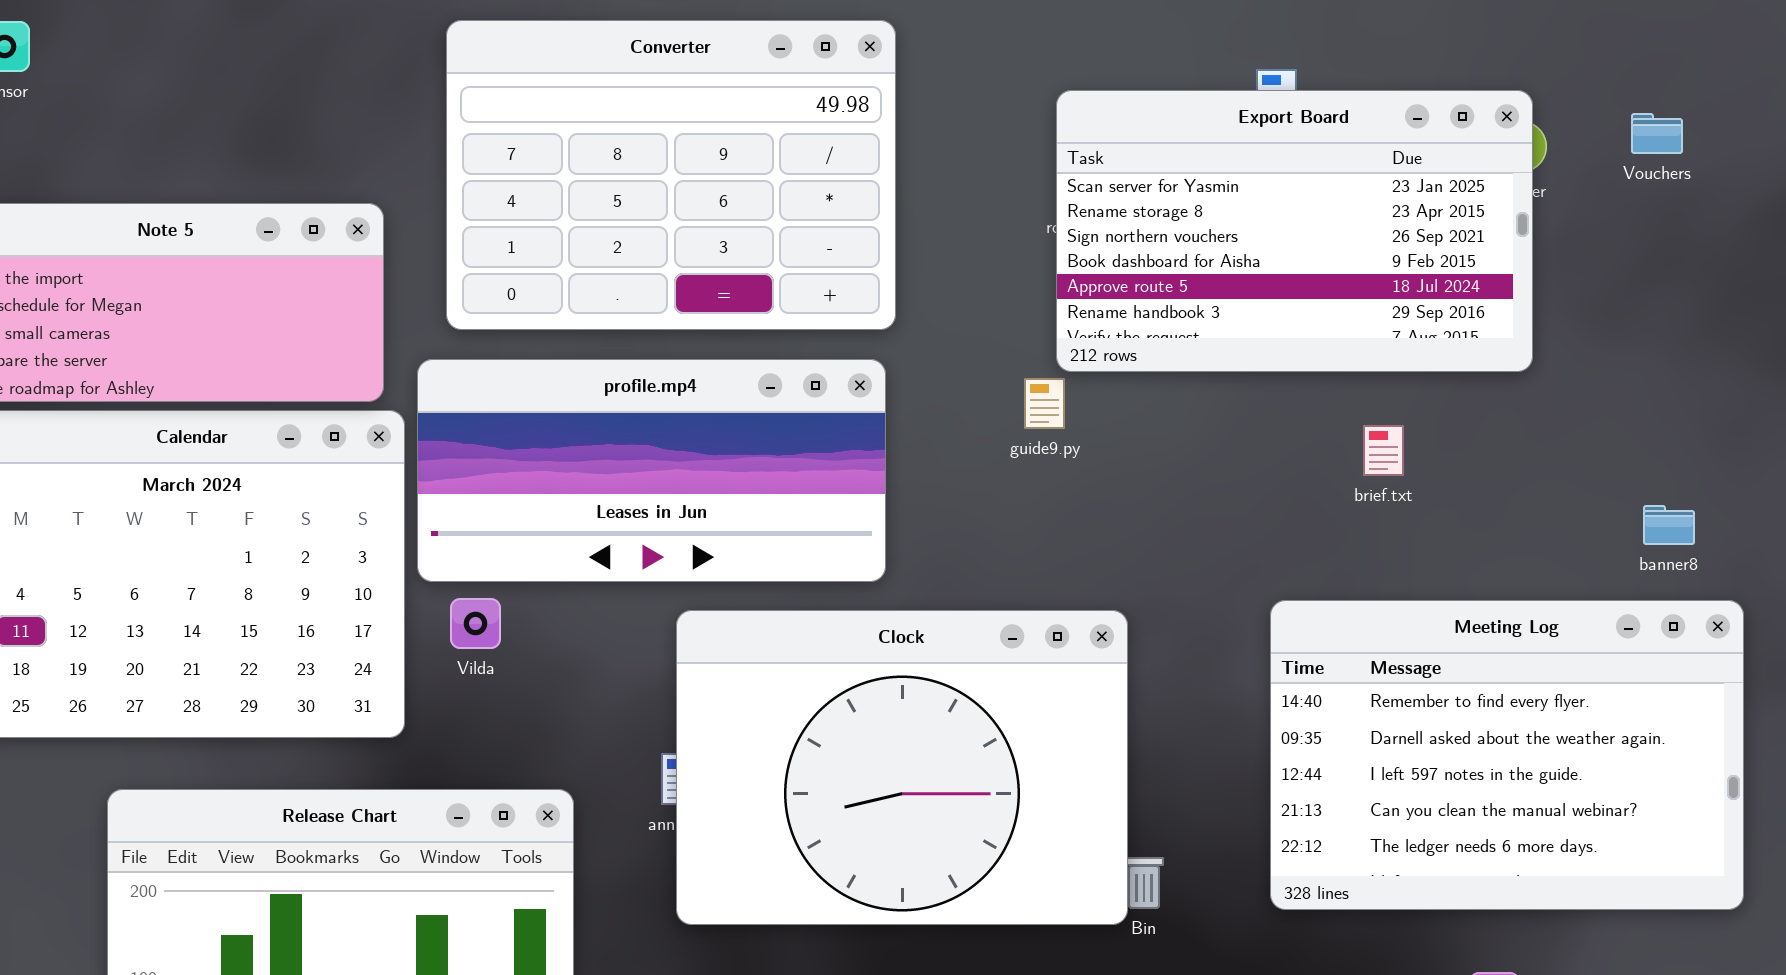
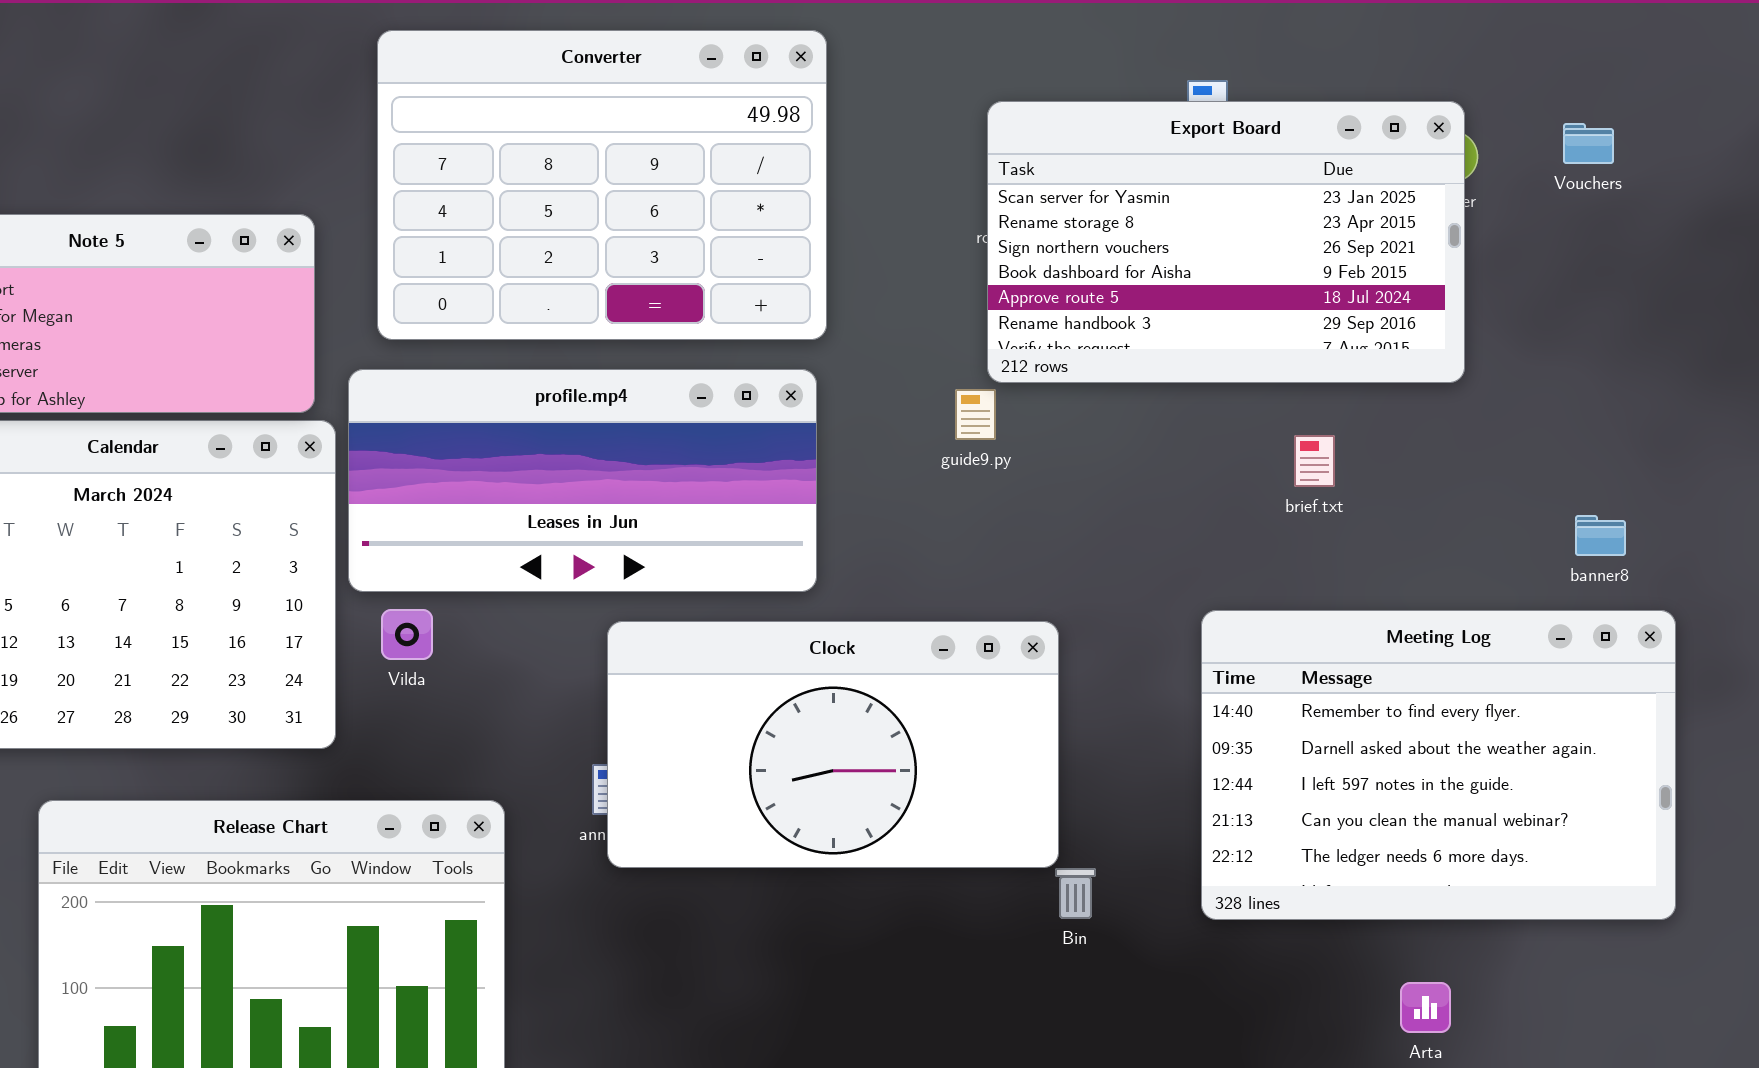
Clock: [676,610,1128,925] -> [607,621,1059,868], resized

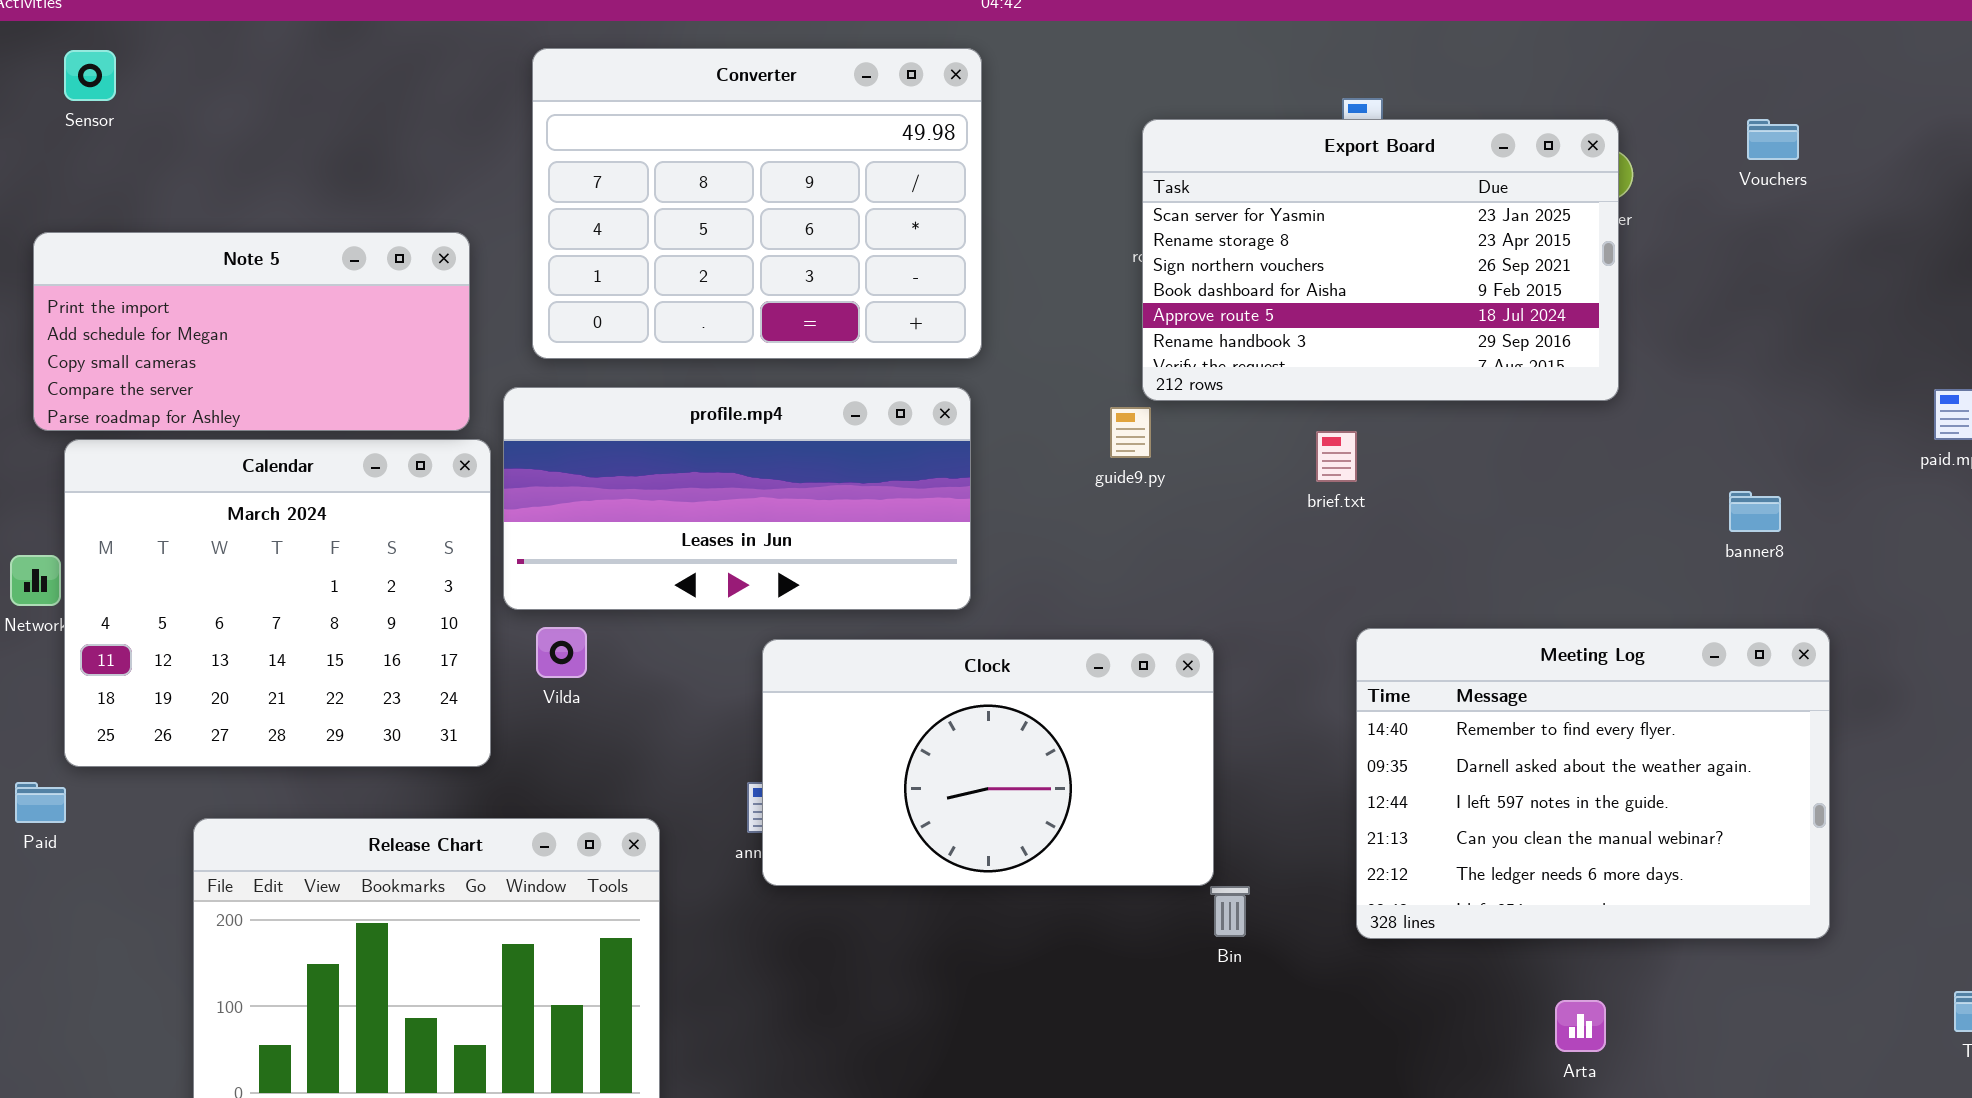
Vouchers: [1563,123,1614,164] -> [1747,119,1799,160], moved
brief.txt: [1294,435,1335,487] -> [1316,431,1357,482], moved
banner8: [1575,515,1626,556] -> [1729,491,1781,532], moved

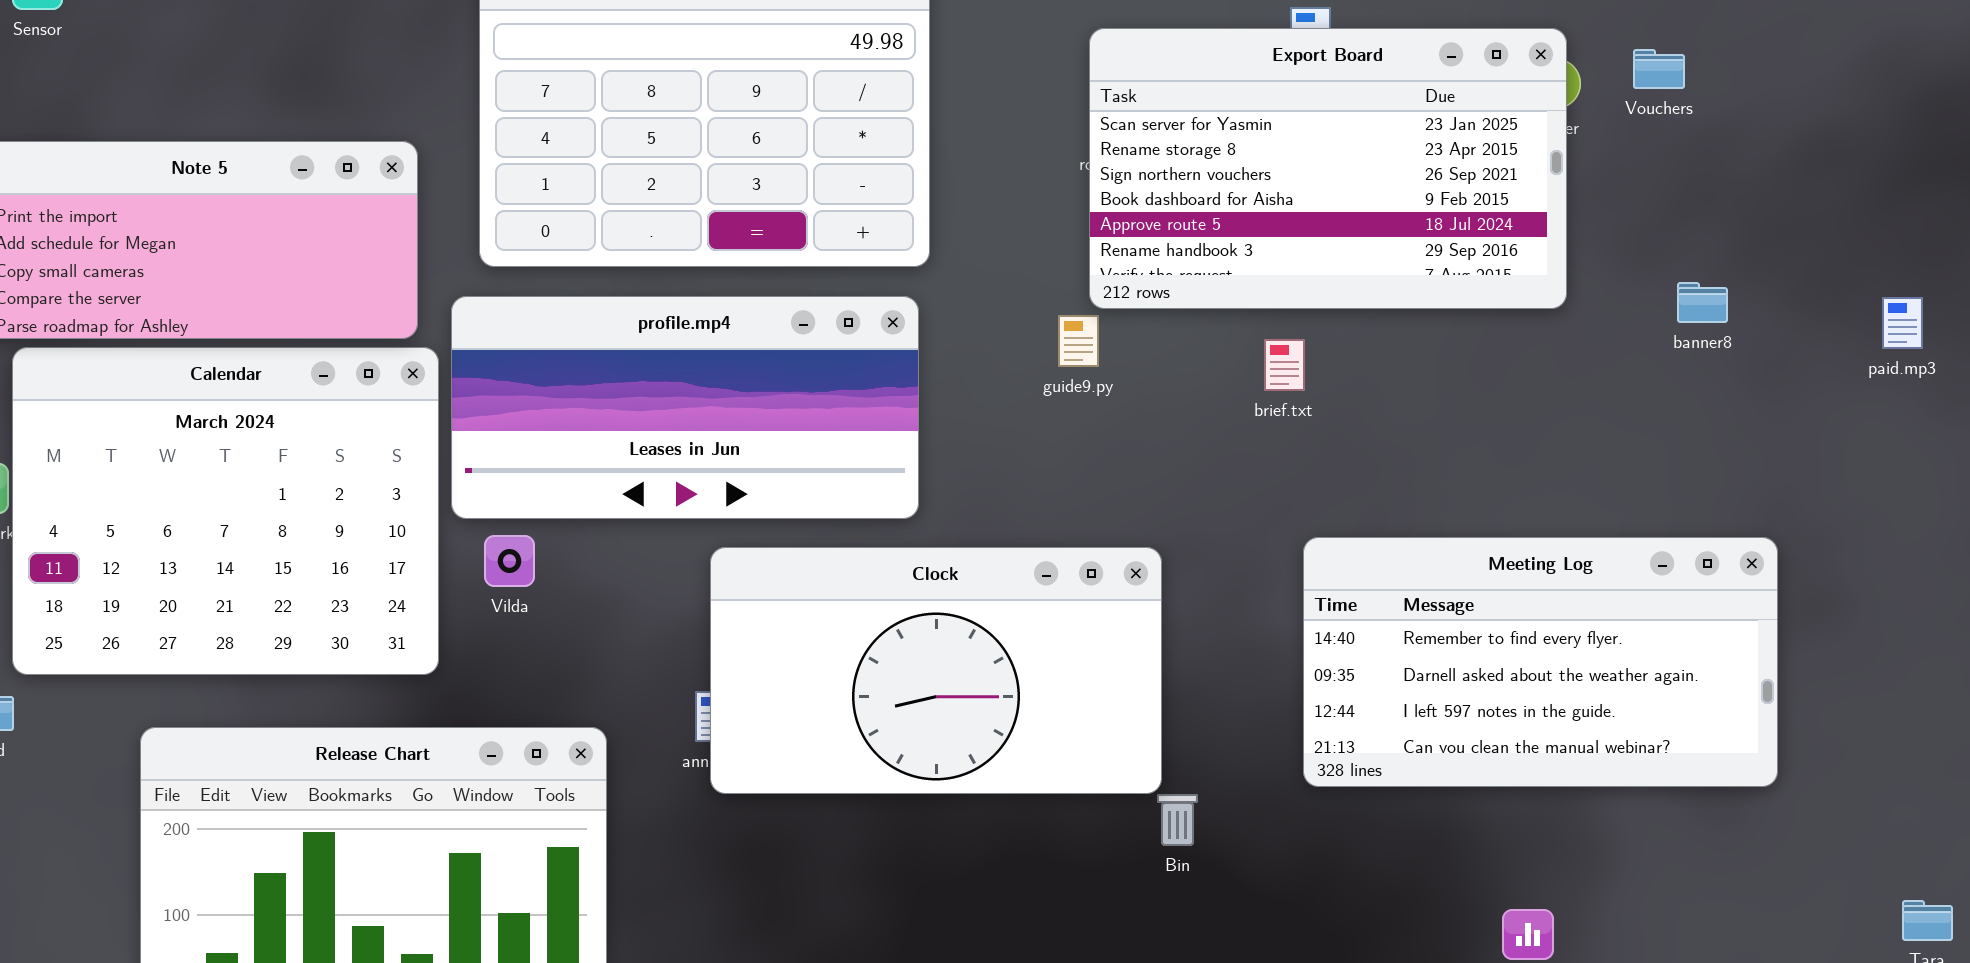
Vouchers: [1747,119,1799,160] -> [1633,49,1685,89], moved
banner8: [1729,491,1781,532] -> [1677,282,1728,323], moved
Meeting Log: [1356,628,1830,939] -> [1303,537,1778,787], resized

